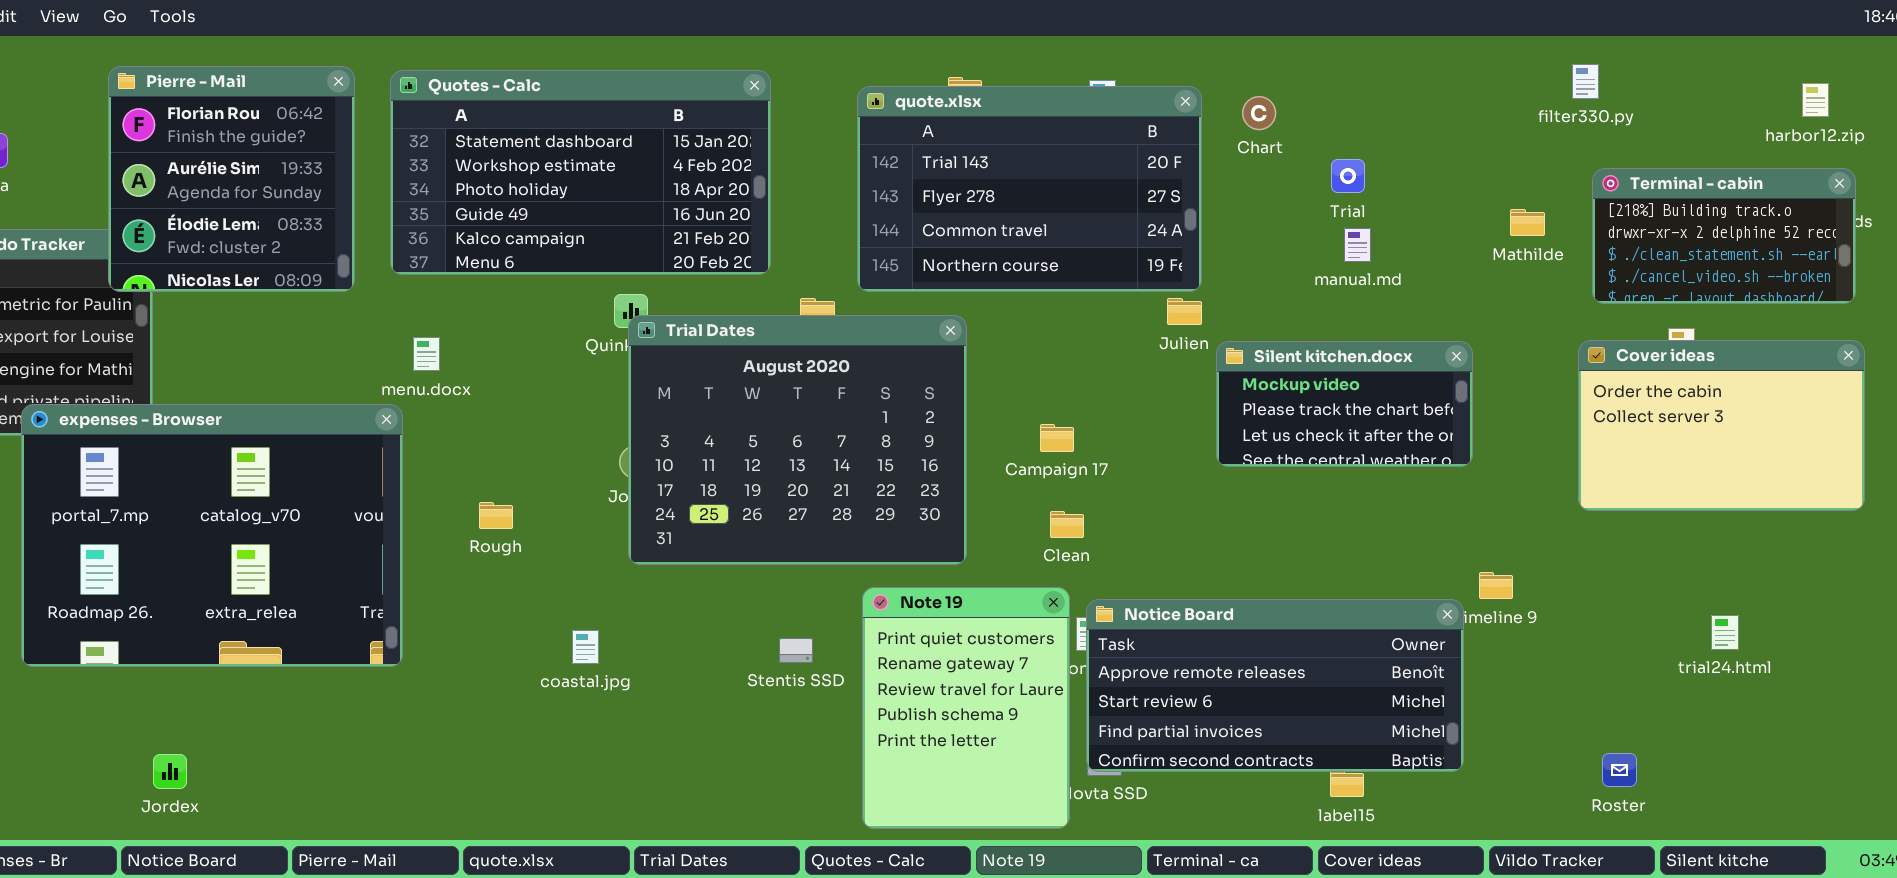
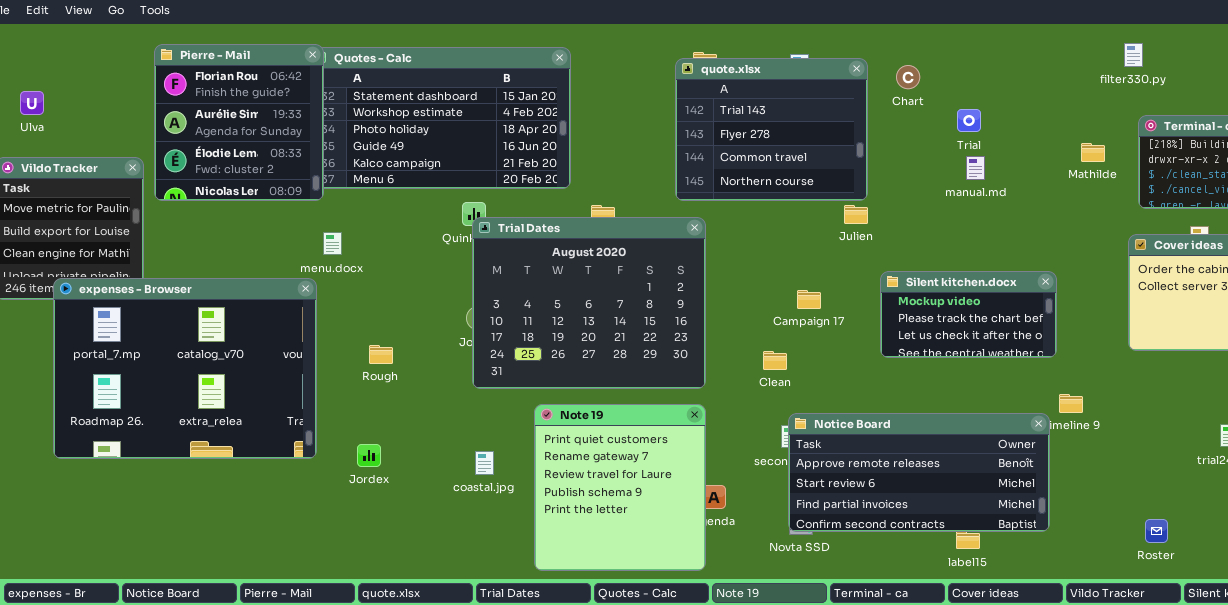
Pierre - Mail: [108,66,355,292] -> [154,44,324,201], moved
quote.xlsx: [857,86,1202,292] -> [675,58,868,201], resized
Silent kitchen.docx: [1216,341,1473,467] -> [880,271,1057,358], moved
Campaign 17: [1040,424,1074,452] -> [797,290,821,309], moved
Note 19: [862,587,1070,829] -> [534,404,706,571], moved, resized
coastal.jpg: [572,630,599,664] -> [475,451,494,475], moved
Jordex: [153,754,187,789] -> [357,444,381,467], moved

